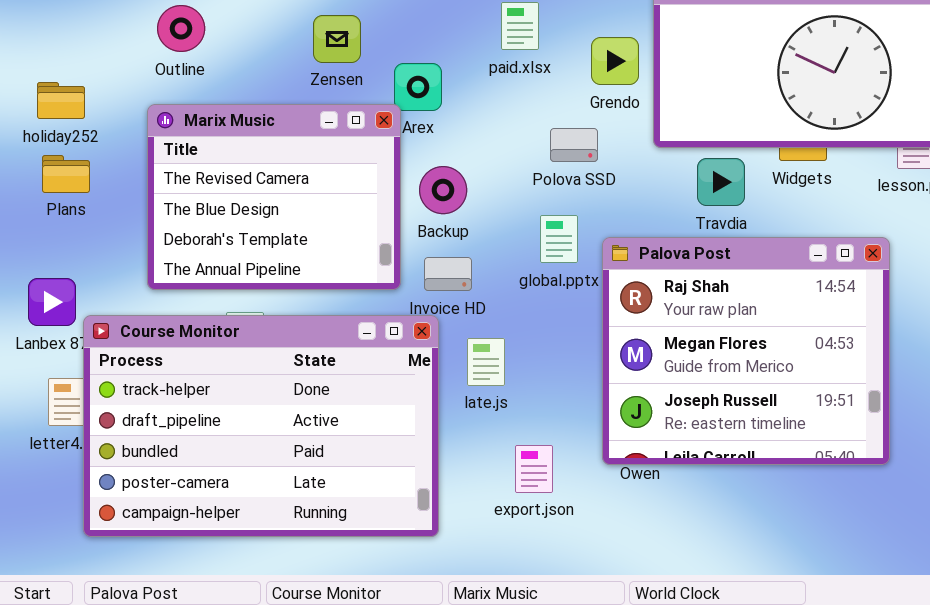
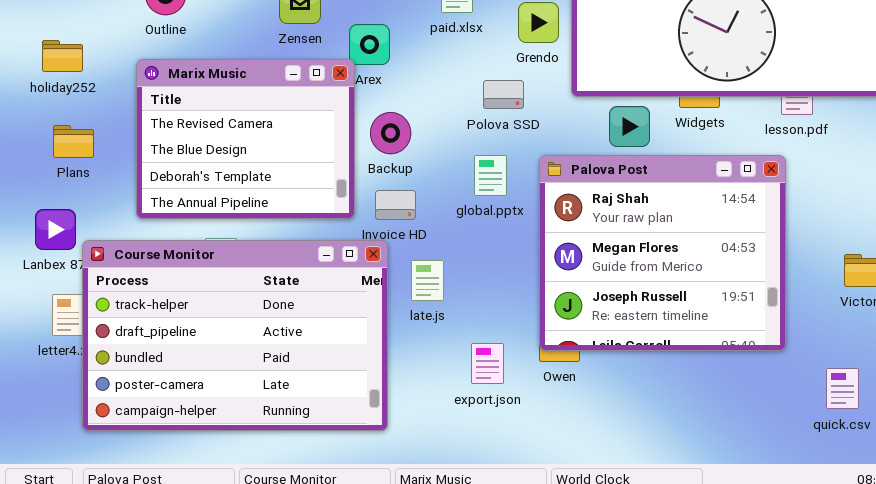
Plans: [42,155,90,193] -> [53,125,94,158], moved
Palova Post: [602,237,890,465] -> [539,155,786,351], moved
export.json: [515,445,553,493] -> [471,343,504,384], moved

